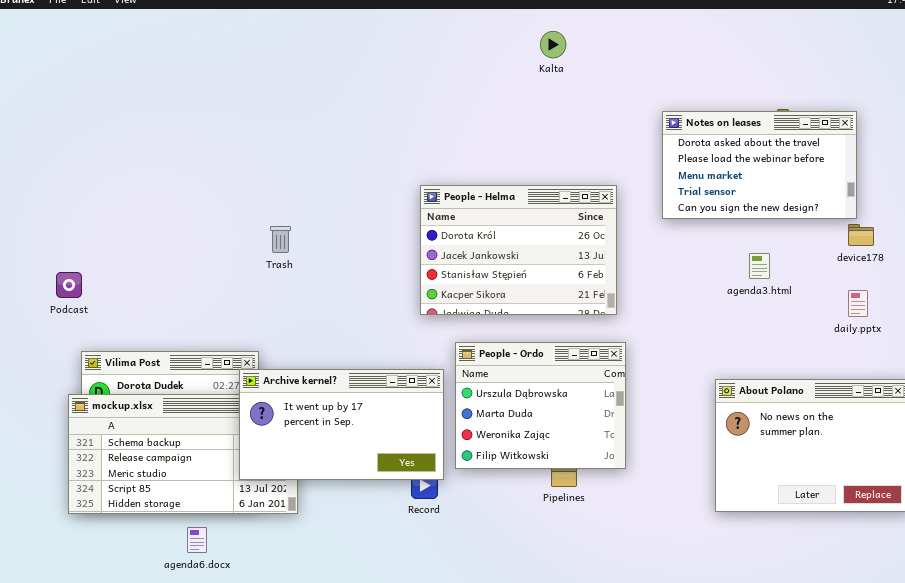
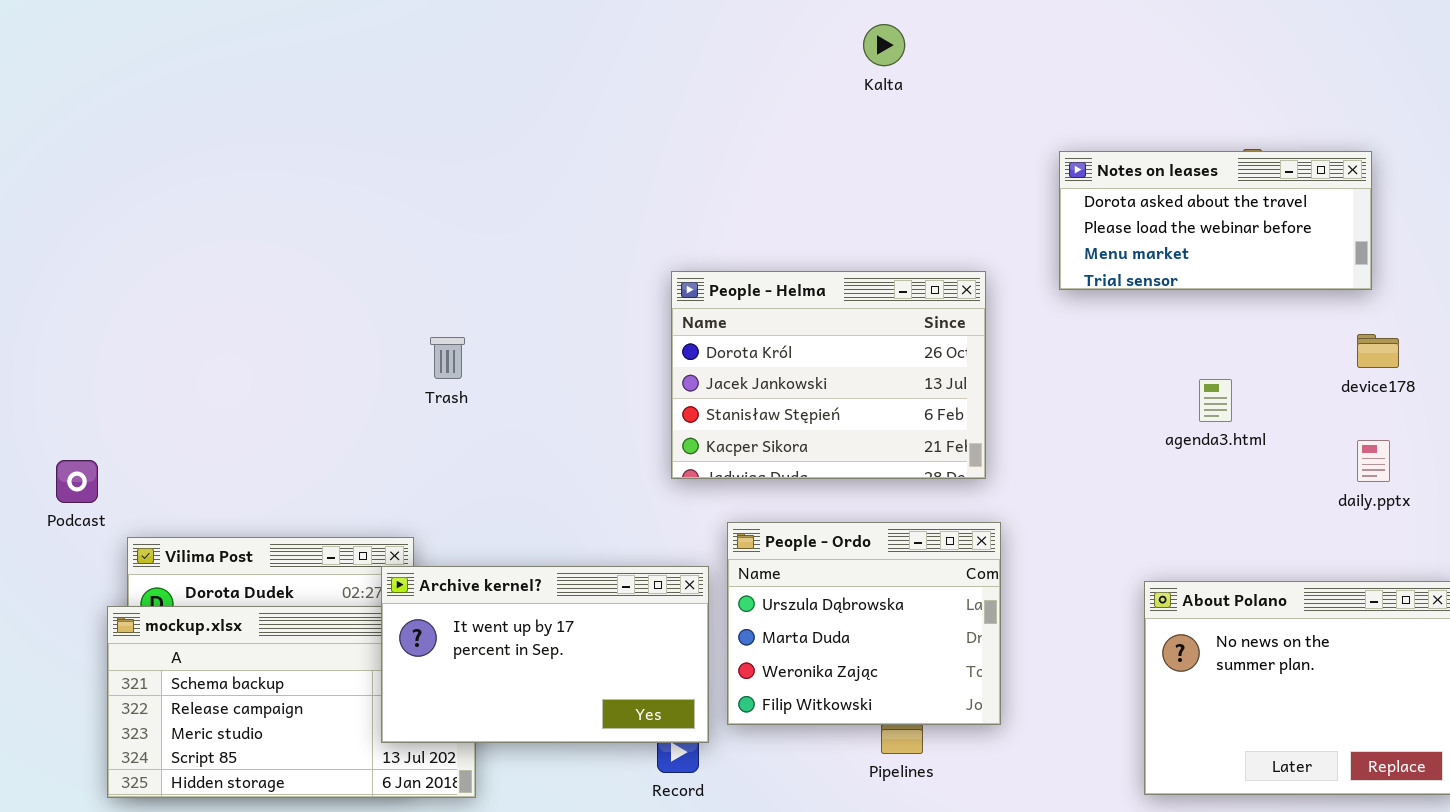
Notes on leases: [662,111,857,219] -> [1059,151,1372,290], resized
Podcast: [56,272,82,298] -> [56,460,98,503], moved

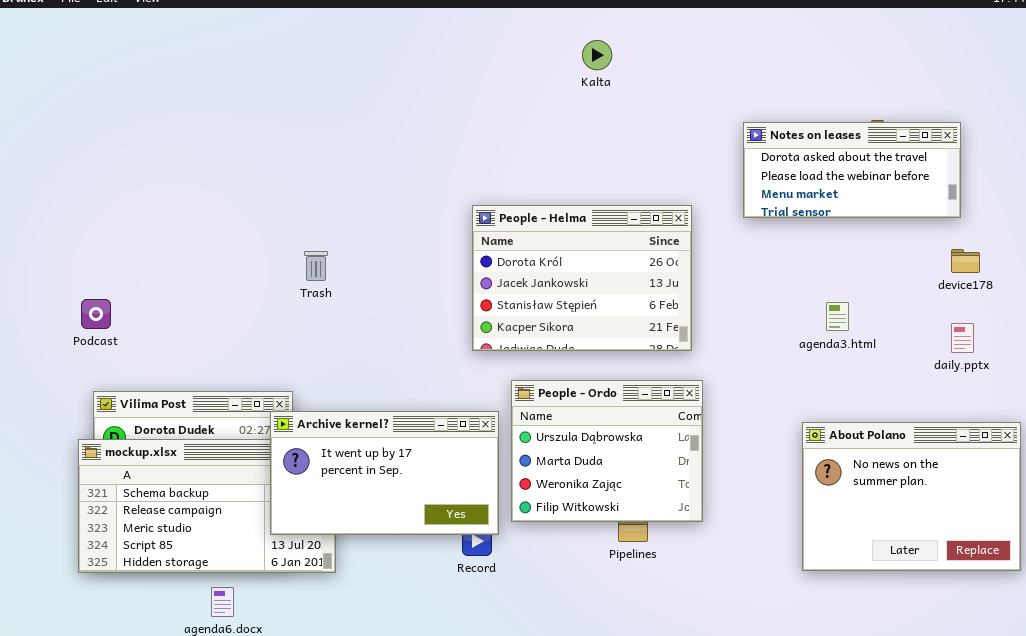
Kalta: [863,24,905,66] -> [582,40,612,70], moved
agenda3.html: [1199,379,1232,422] -> [826,302,849,331], moved
Podcast: [56,460,98,503] -> [81,299,111,329], moved

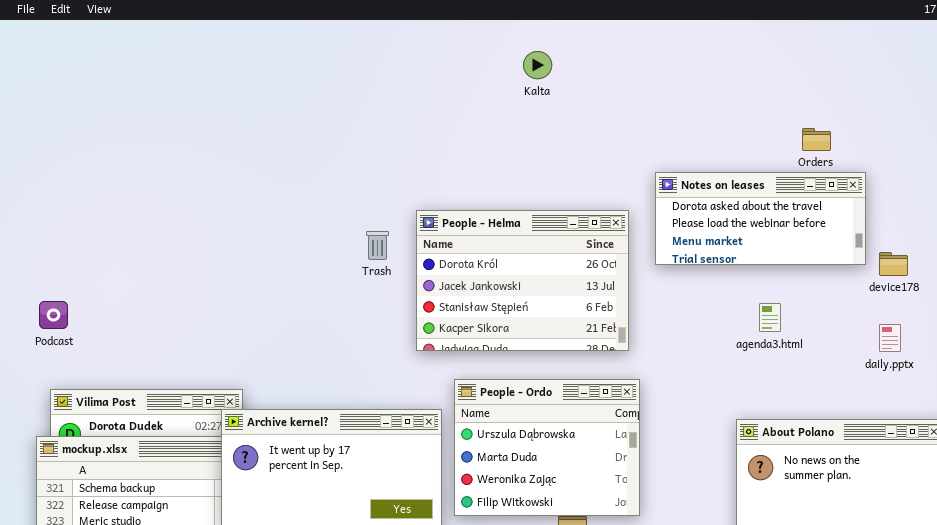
Notes on leases: [743,122,961,218] -> [655,172,866,265], moved
Trash: [304,251,328,281] -> [366,231,389,260], moved

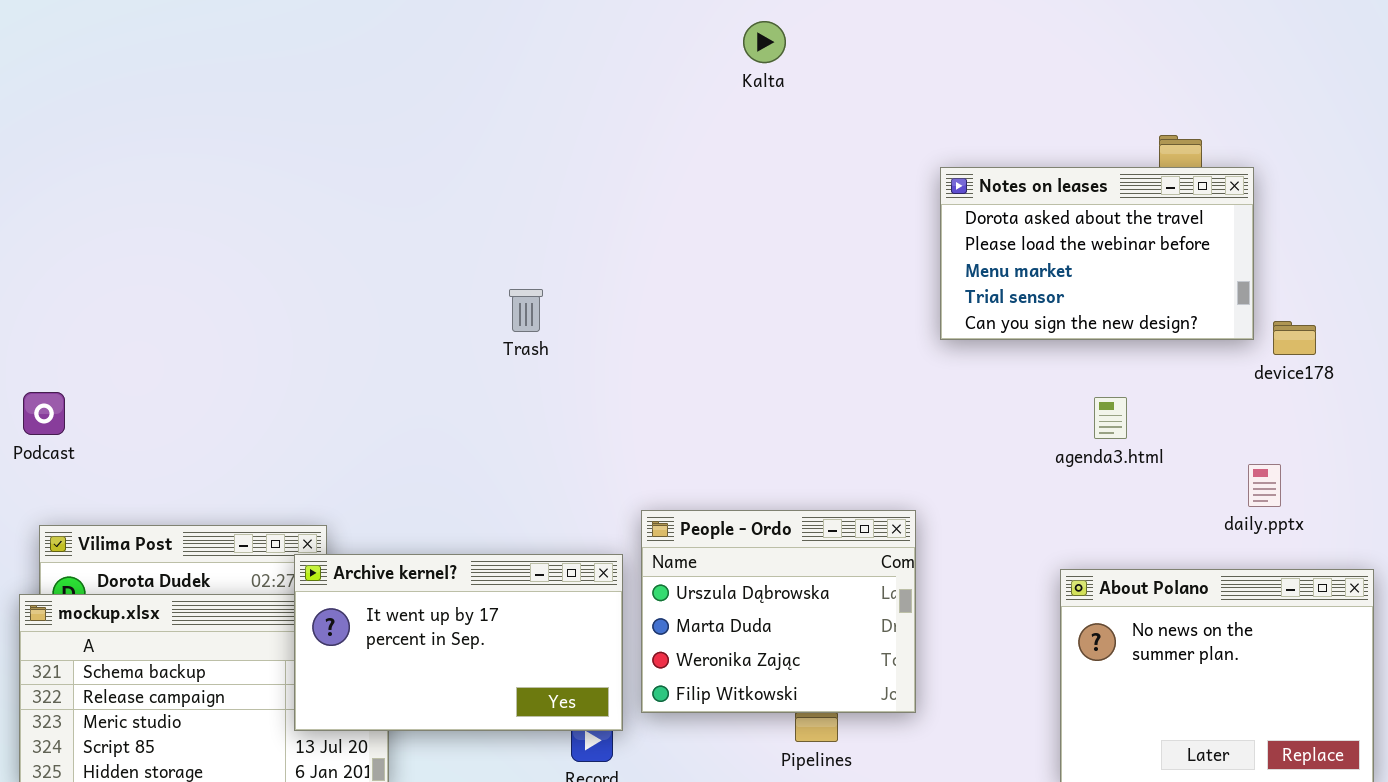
Notes on leases: [655,172,866,265] -> [940,167,1254,340], resized
People - Helma: [416,210,629,351] -> none, closed
daily.pptx: [879,324,901,352] -> [1248,464,1281,507], moved

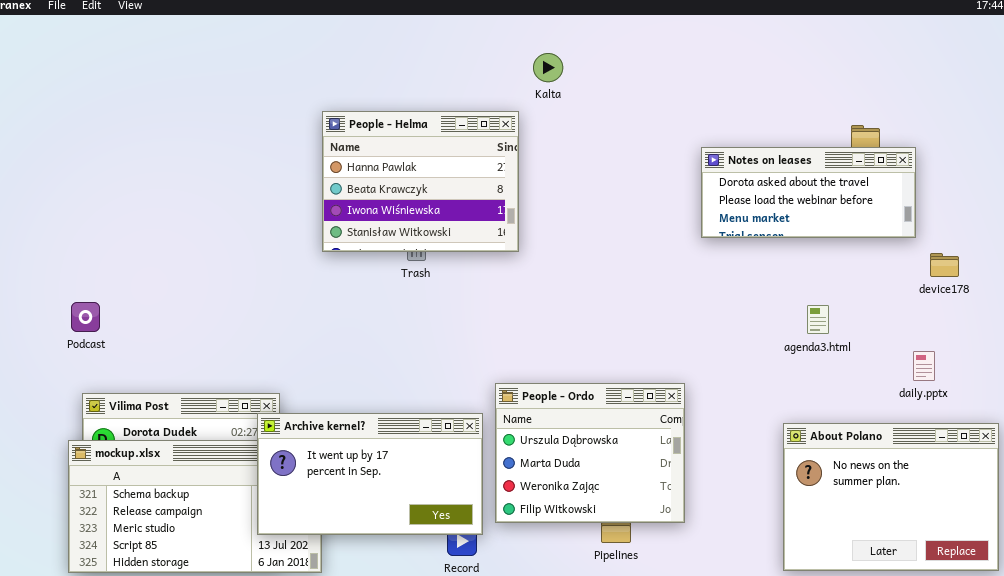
Kalta: [743,21,786,63] -> [533,53,563,82], moved
People - Helma: none -> [322,111,519,252], opened
Notes on leases: [940,167,1254,340] -> [701,147,916,238], resized

